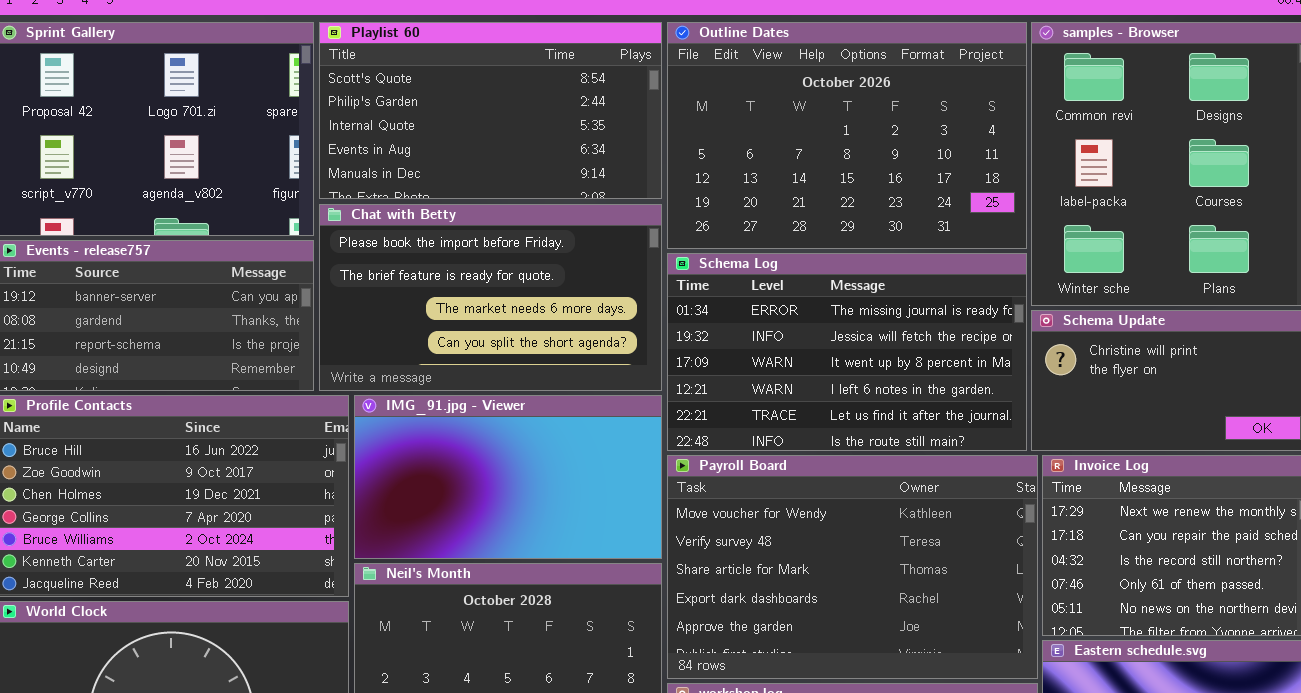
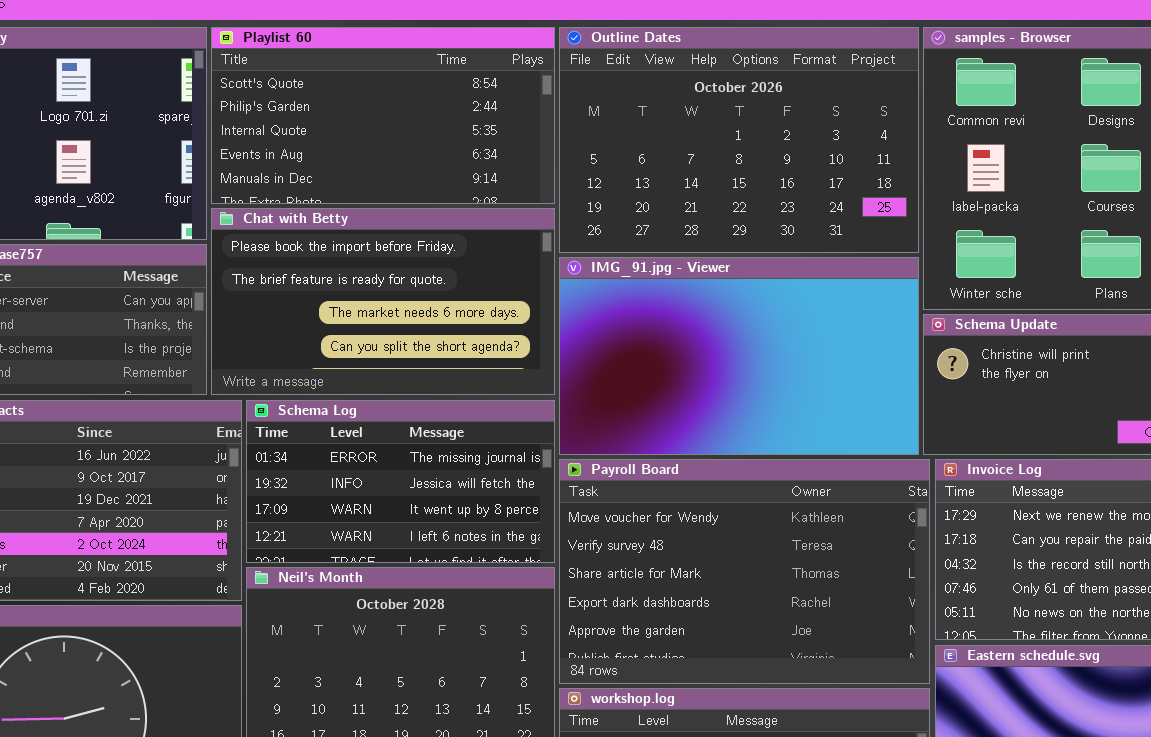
Schema Log: [667,253,1027,451] -> [246,400,555,563], moved, resized
IMG_91.jpg - Viewer: [354,395,662,559] -> [559,257,919,455], moved, resized

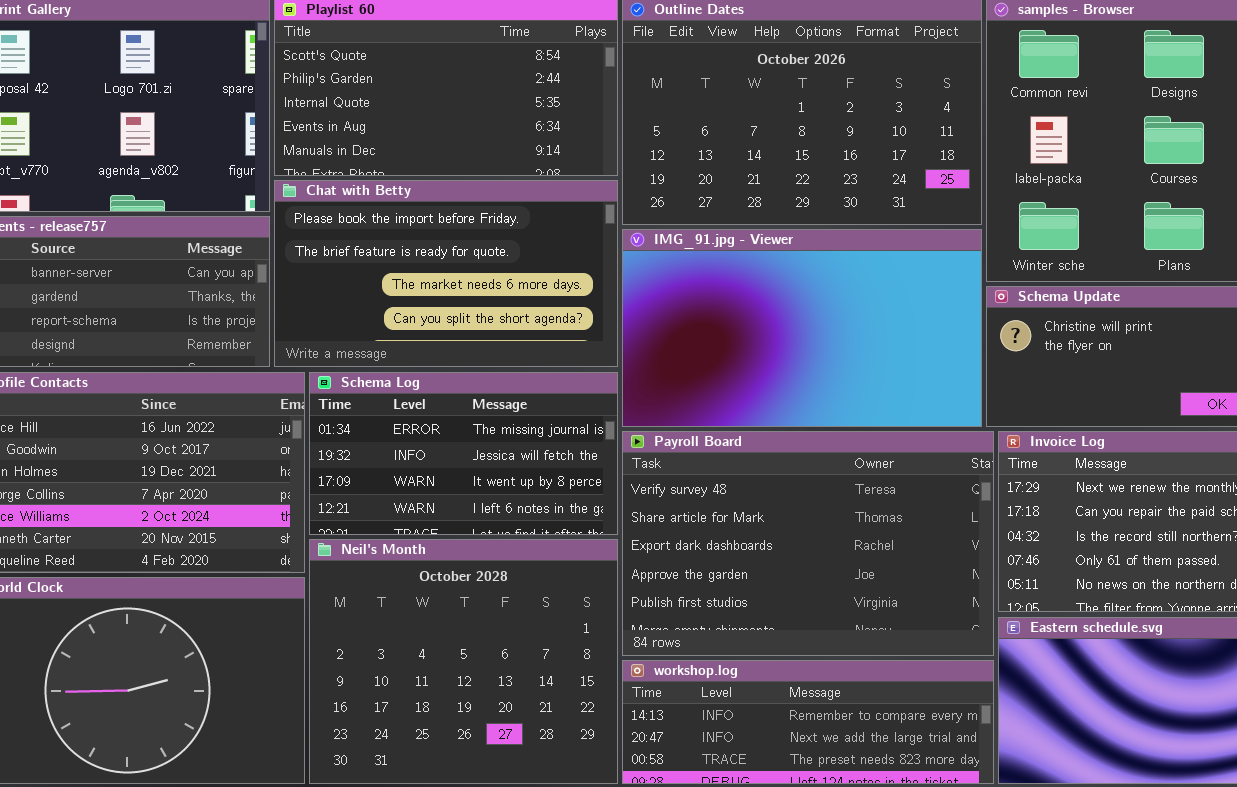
Payroll Board: [559,459,930,684] -> [622,431,994,656], scrolled down 1 row

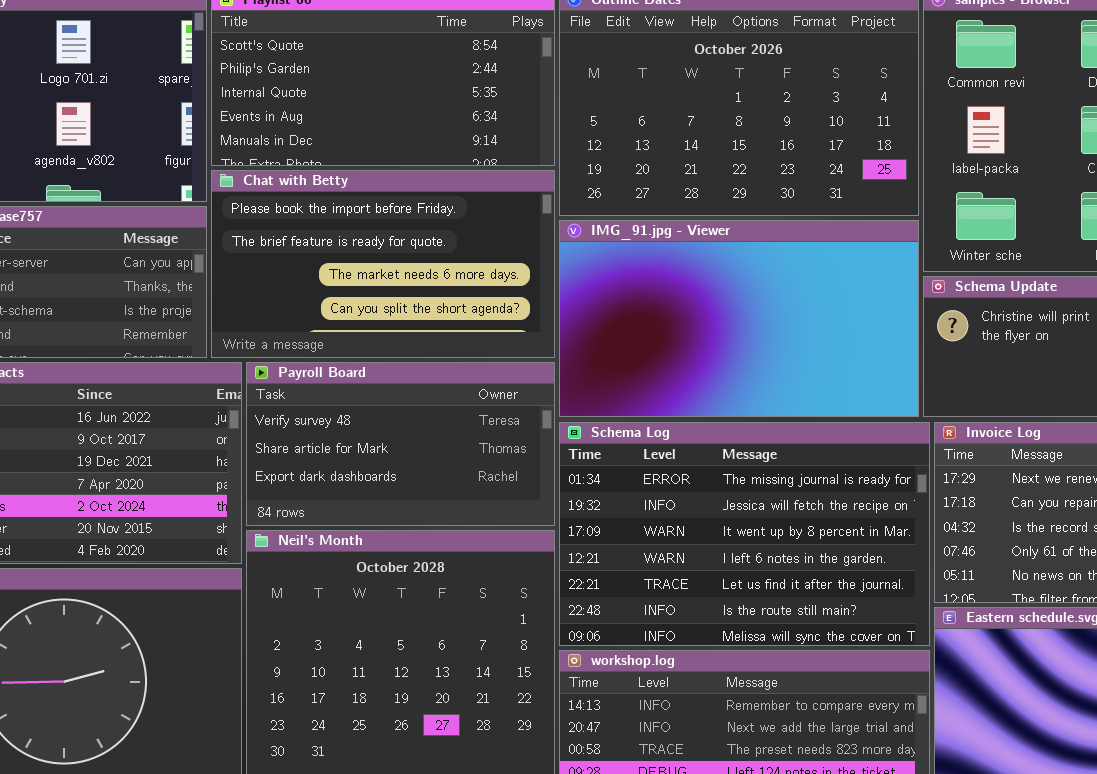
Schema Log: [309,372,618,535] -> [559,422,930,646], moved, resized
Payroll Board: [622,431,994,656] -> [246,362,555,526], moved, resized

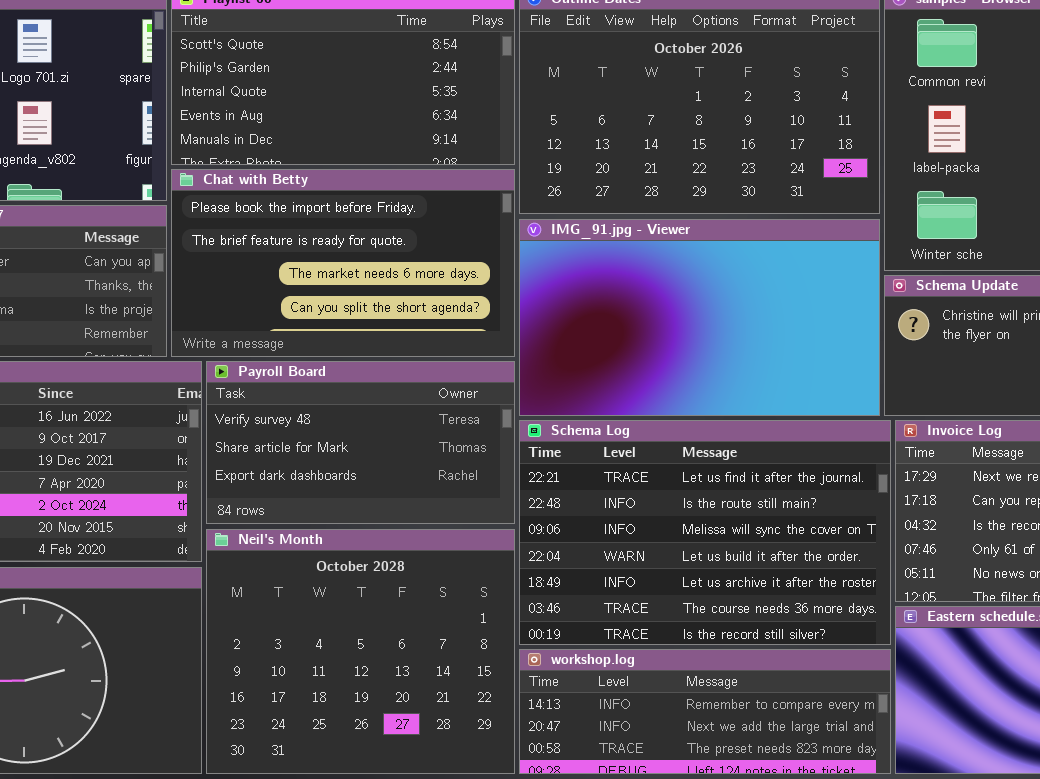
Schema Log: [559,422,930,646] -> [519,420,891,645], scrolled down 4 rows

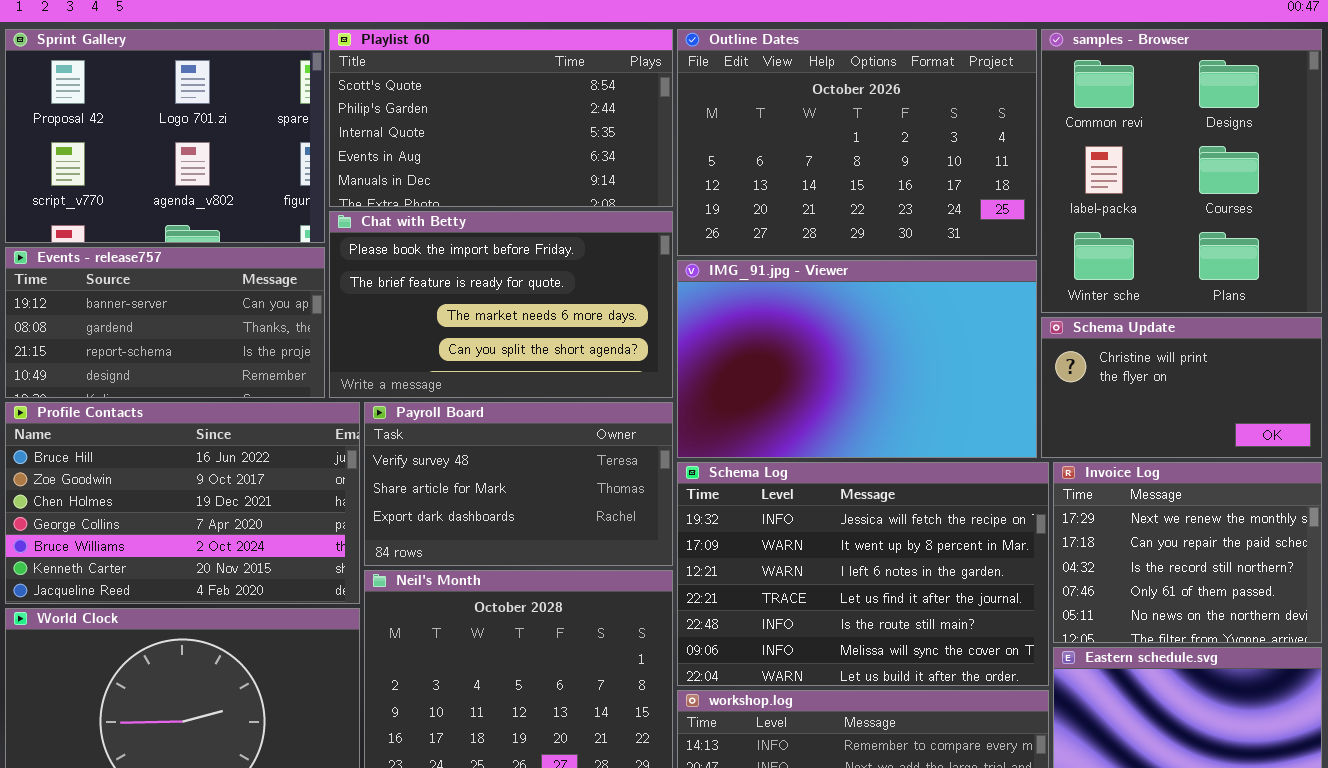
Schema Log: [519,420,891,645] -> [677,462,1049,686], scrolled up 3 rows

